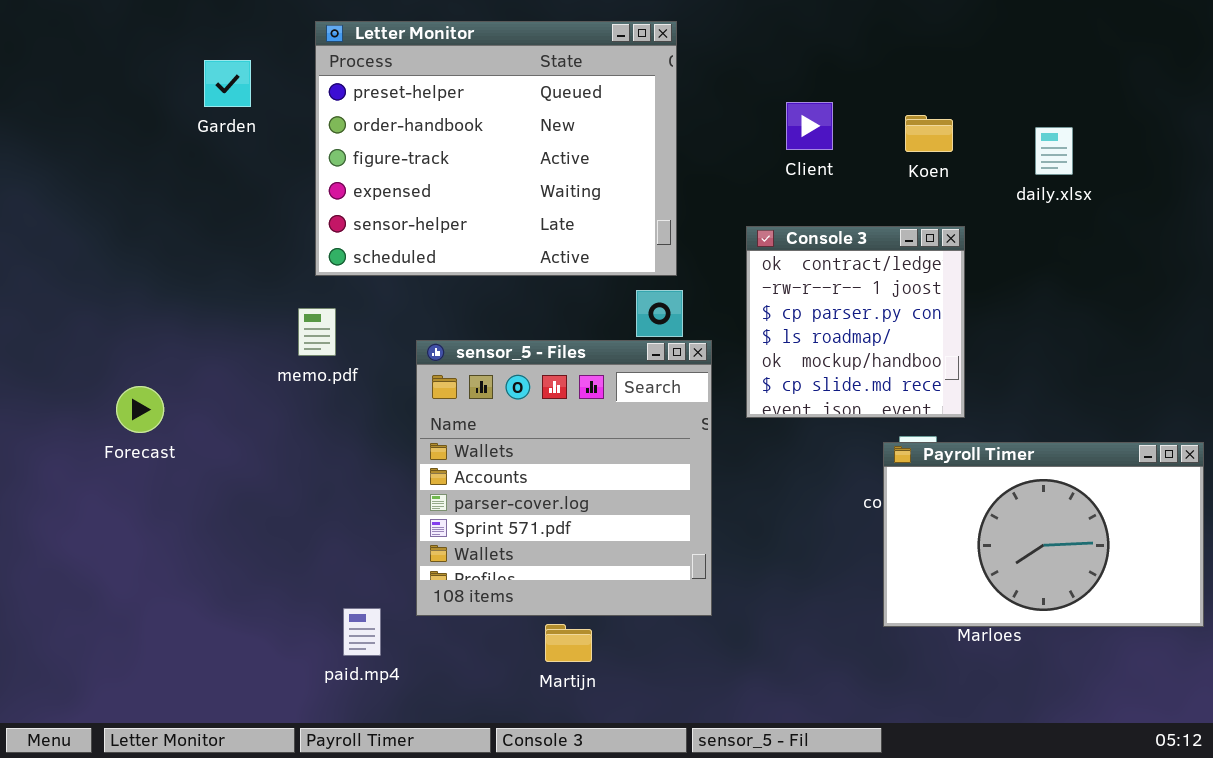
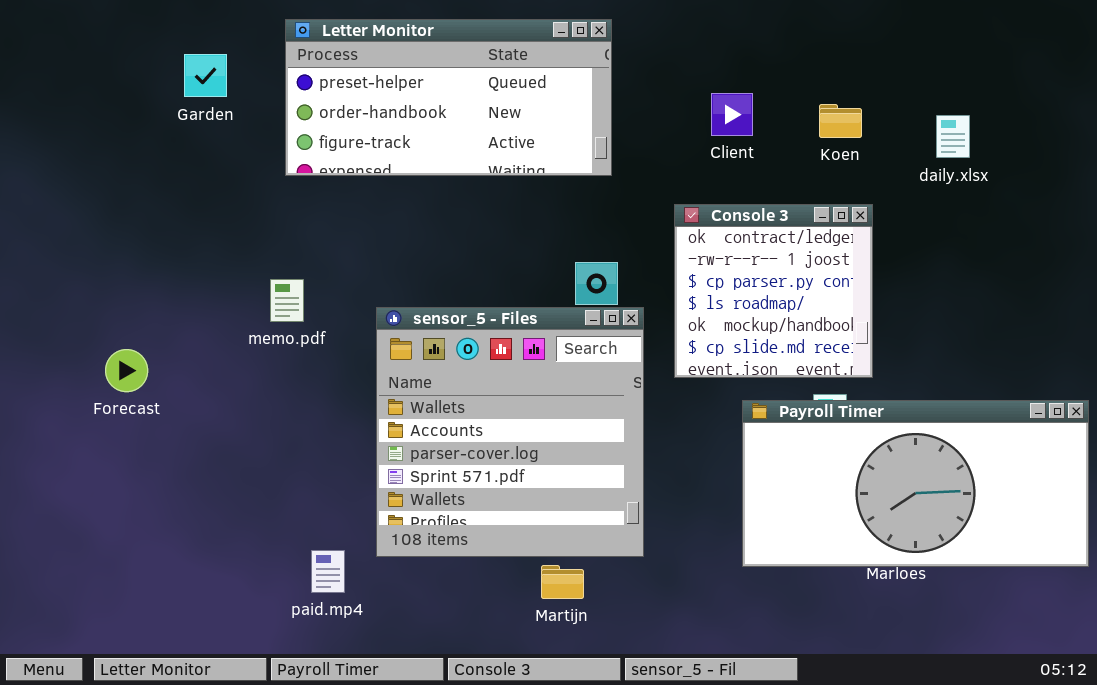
Letter Monitor: [315,21,677,276] -> [285,19,612,176], resized
Payroll Timer: [883,442,1204,627] -> [742,400,1089,567], resized
Martijn: [545,624,592,662] -> [541,565,584,599], moved

